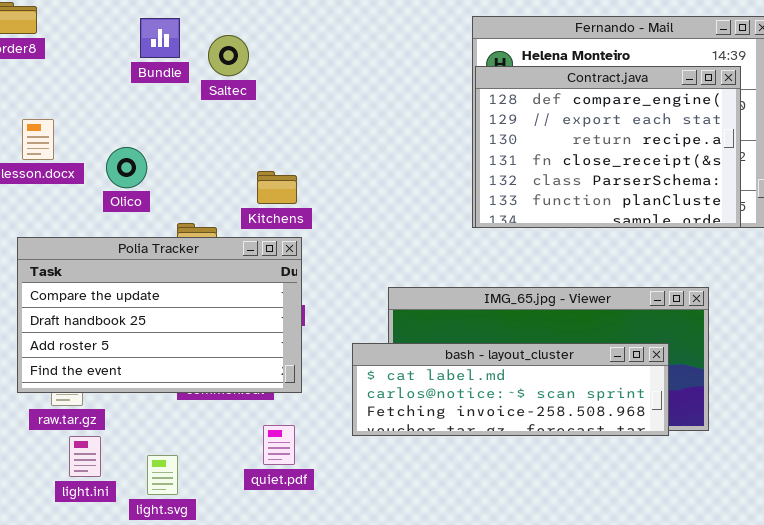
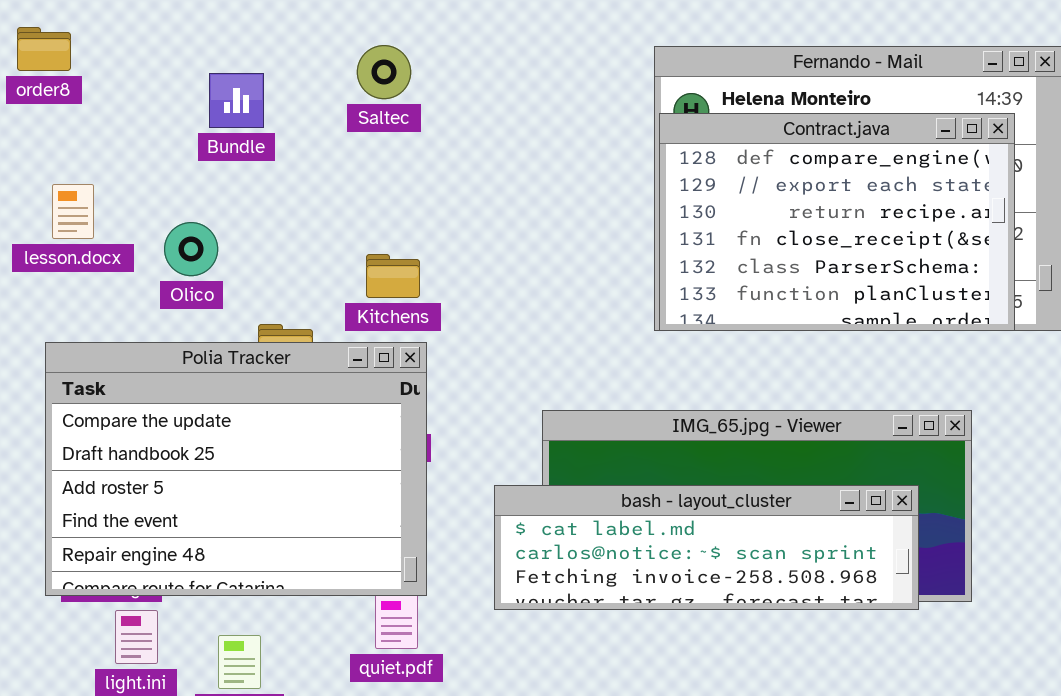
Bundle: [140,18,180,58] -> [209,73,264,128], moved
Saltec: [208,35,249,76] -> [357,45,411,99], moved
Polia Tracker: [17,237,302,393] -> [45,342,427,596], resized

